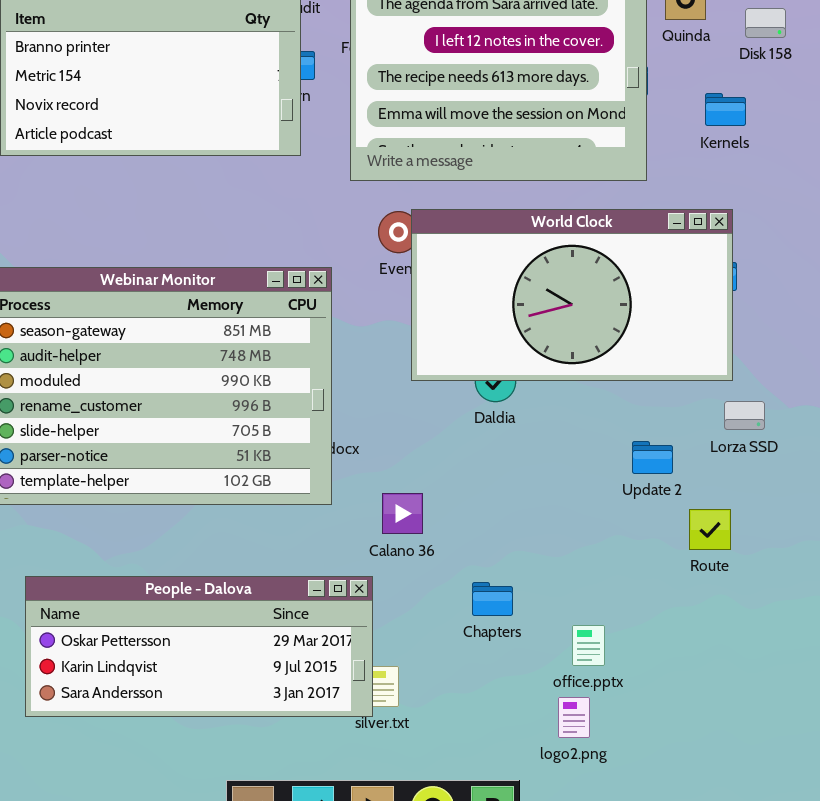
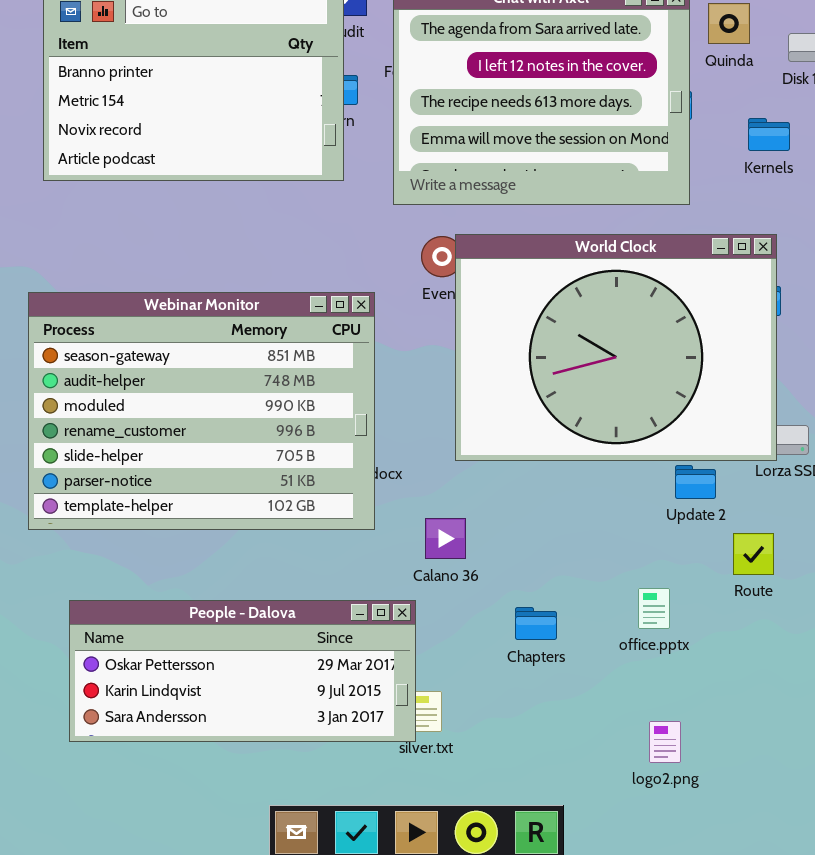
World Clock: [411,209,733,381] -> [455,234,777,461], resized
office.pptx: [572,625,605,666] -> [638,588,670,629], moved
logo2.png: [558,697,590,738] -> [649,721,681,763], moved

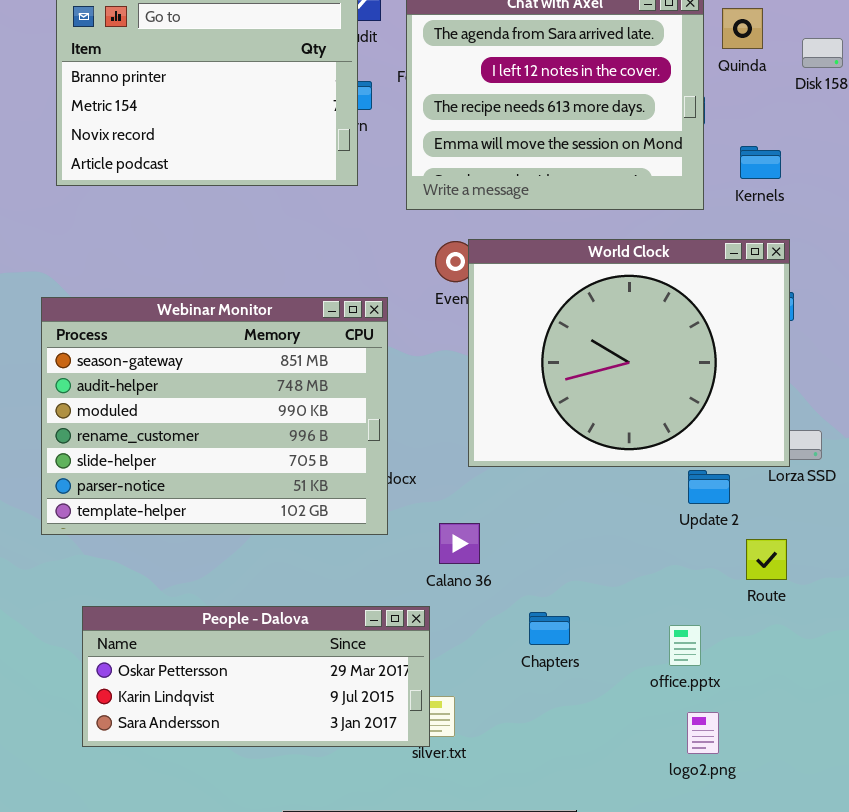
Kernels: [748,118,790,151] -> [740,146,781,179], moved
office.pptx: [638,588,670,629] -> [669,625,701,666], moved
logo2.png: [649,721,681,763] -> [687,712,719,754], moved

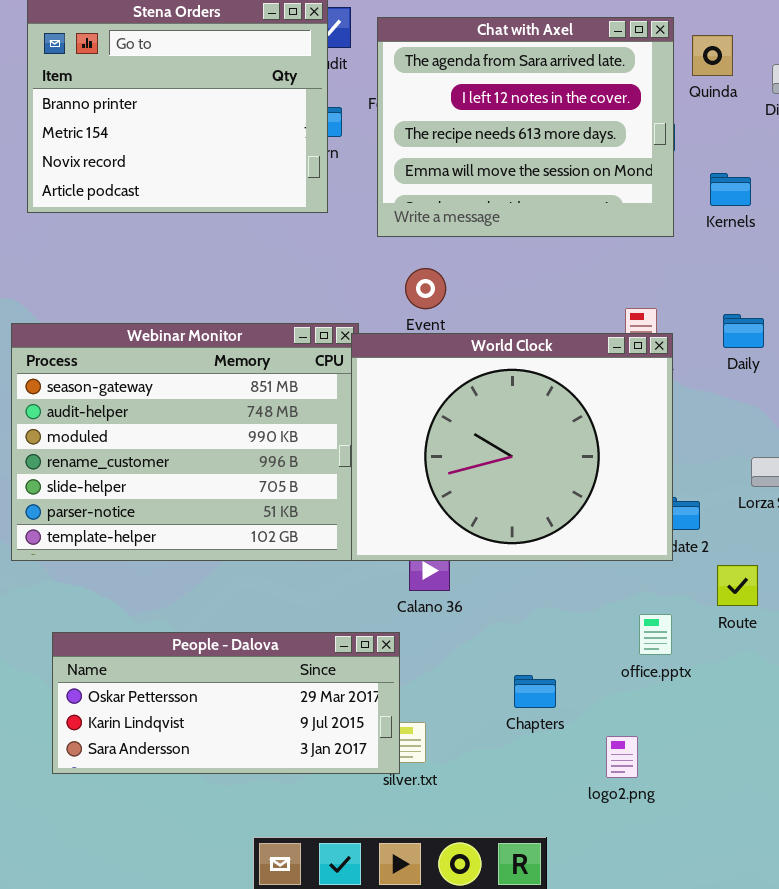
World Clock: [468,239,790,467] -> [351,333,673,561], moved
Chapters: [529,612,570,645] -> [514,675,556,708], moved
office.pptx: [669,625,701,666] -> [639,614,672,655], moved
logo2.png: [687,712,719,754] -> [606,736,638,778], moved

